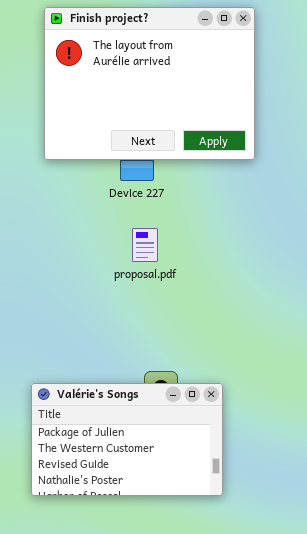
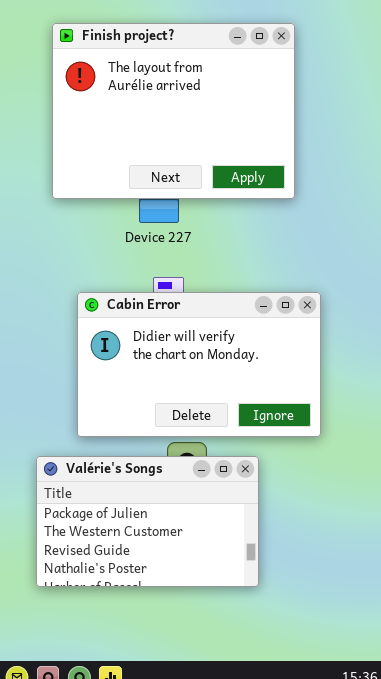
Cabin Error: none -> [77,292,321,437], opened

